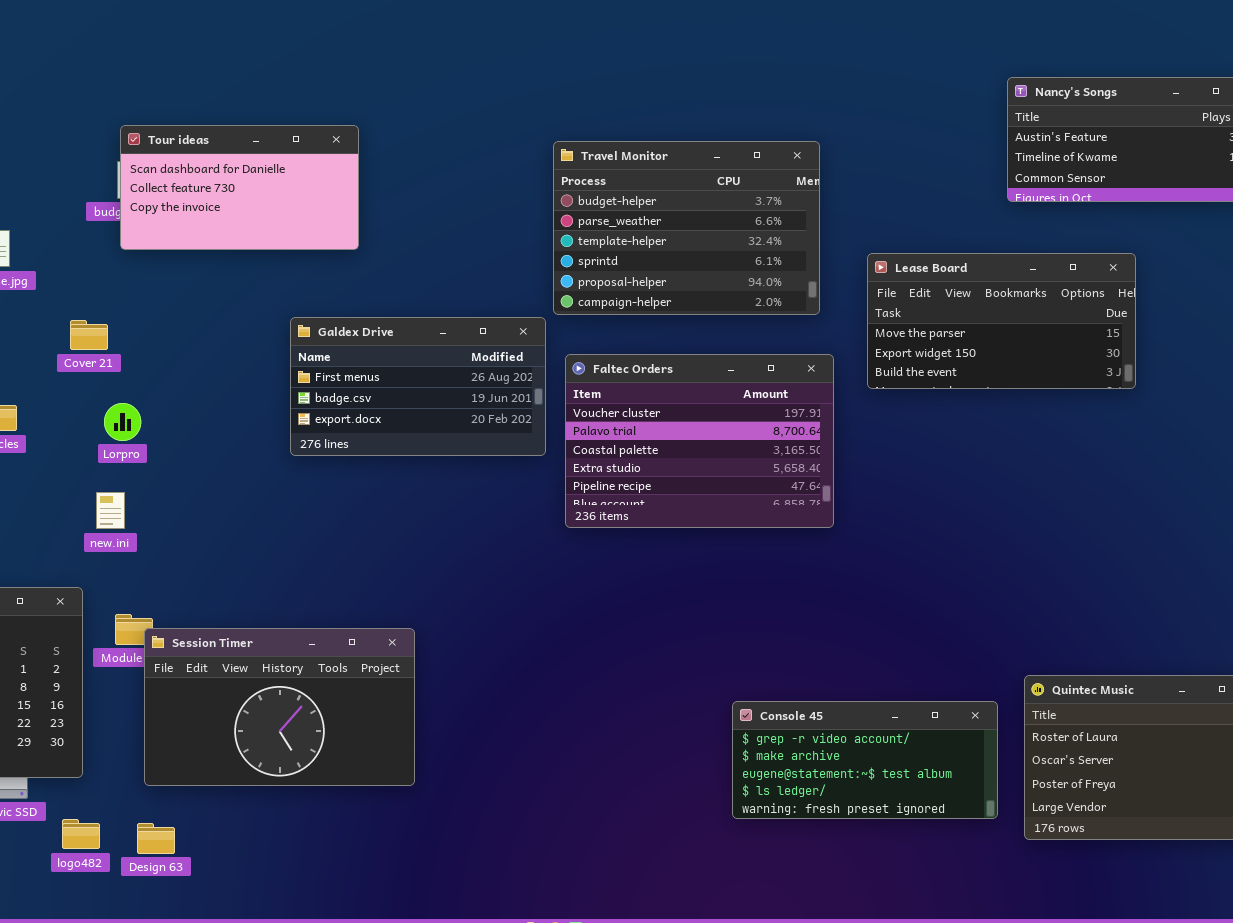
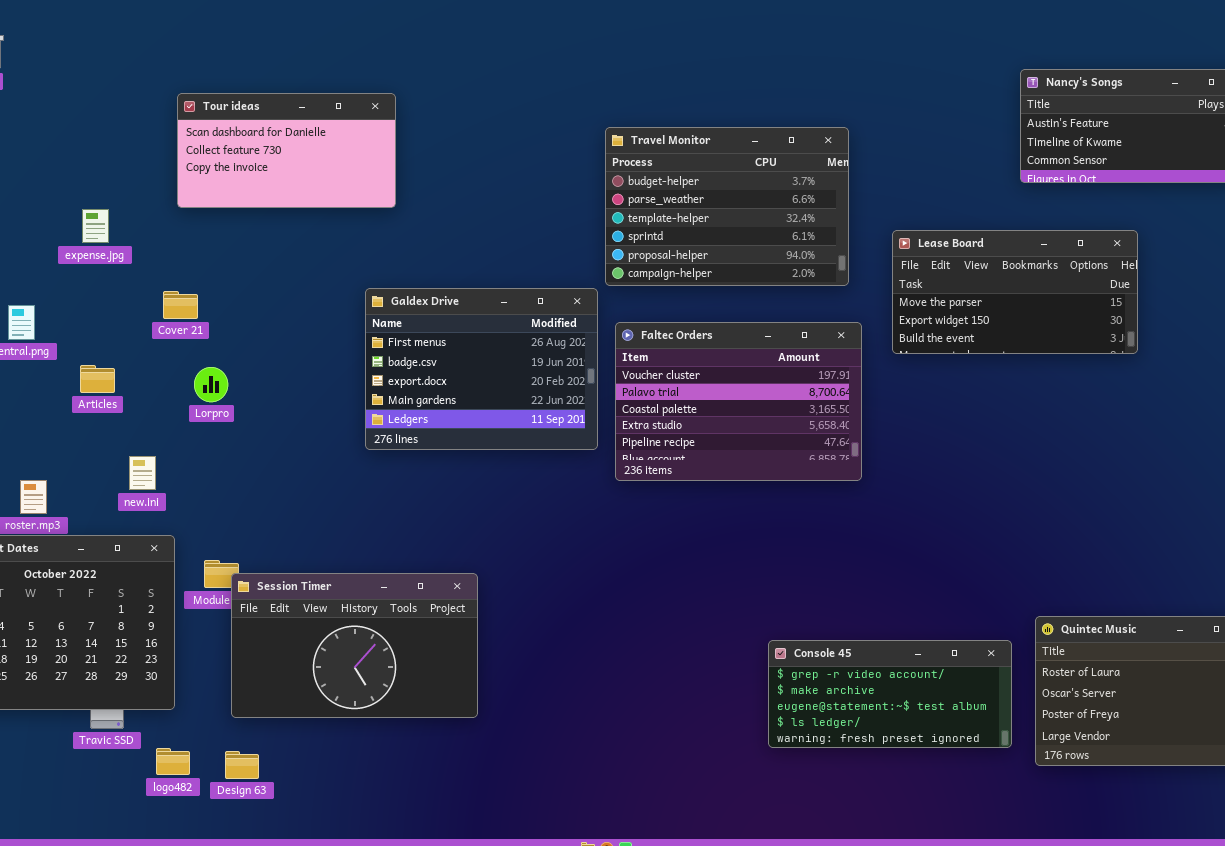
Tour ideas: [120,125,359,250] -> [177,93,396,208], moved
Galdex Drive: [290,317,546,456] -> [365,288,598,450], resized
new.ini: [96,492,125,529] -> [129,456,156,490], moved

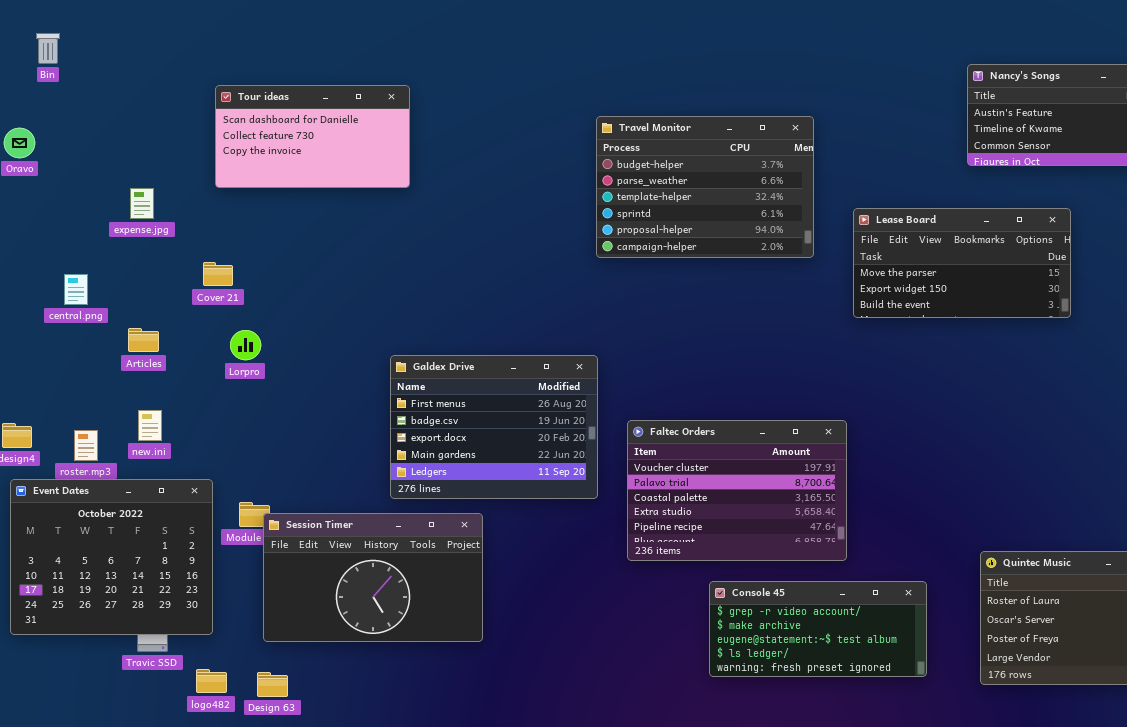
Galdex Drive: [365,288,598,450] -> [390,355,598,499], moved
Faltec Orders: [615,322,862,481] -> [627,420,847,561], moved
new.ini: [129,456,156,490] -> [138,410,162,441], moved
Console 45: [768,640,1012,748] -> [709,581,927,677], moved

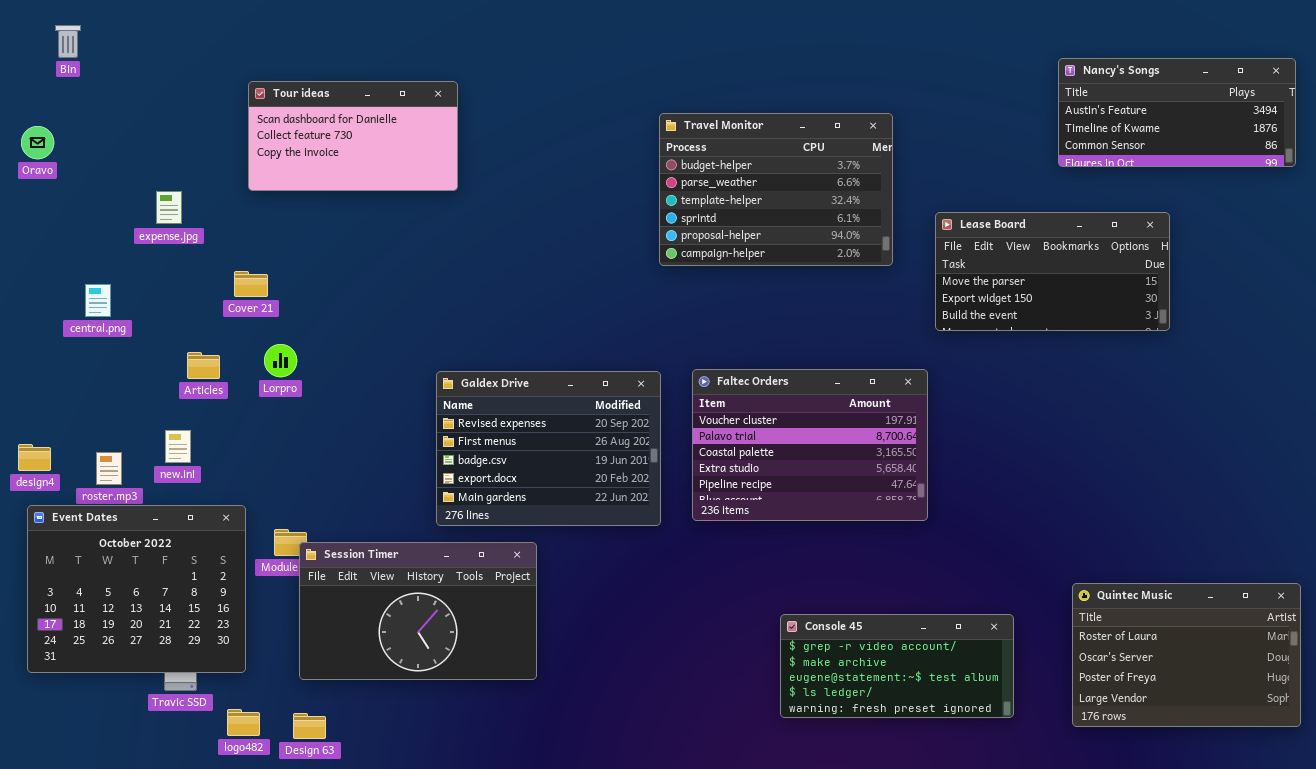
Articles: [128,328,159,352] -> [187,352,220,379], moved
Galdex Drive: [390,355,598,499] -> [436,371,661,526], scrolled up 1 row
Faltec Orders: [627,420,847,561] -> [692,369,928,521], moved

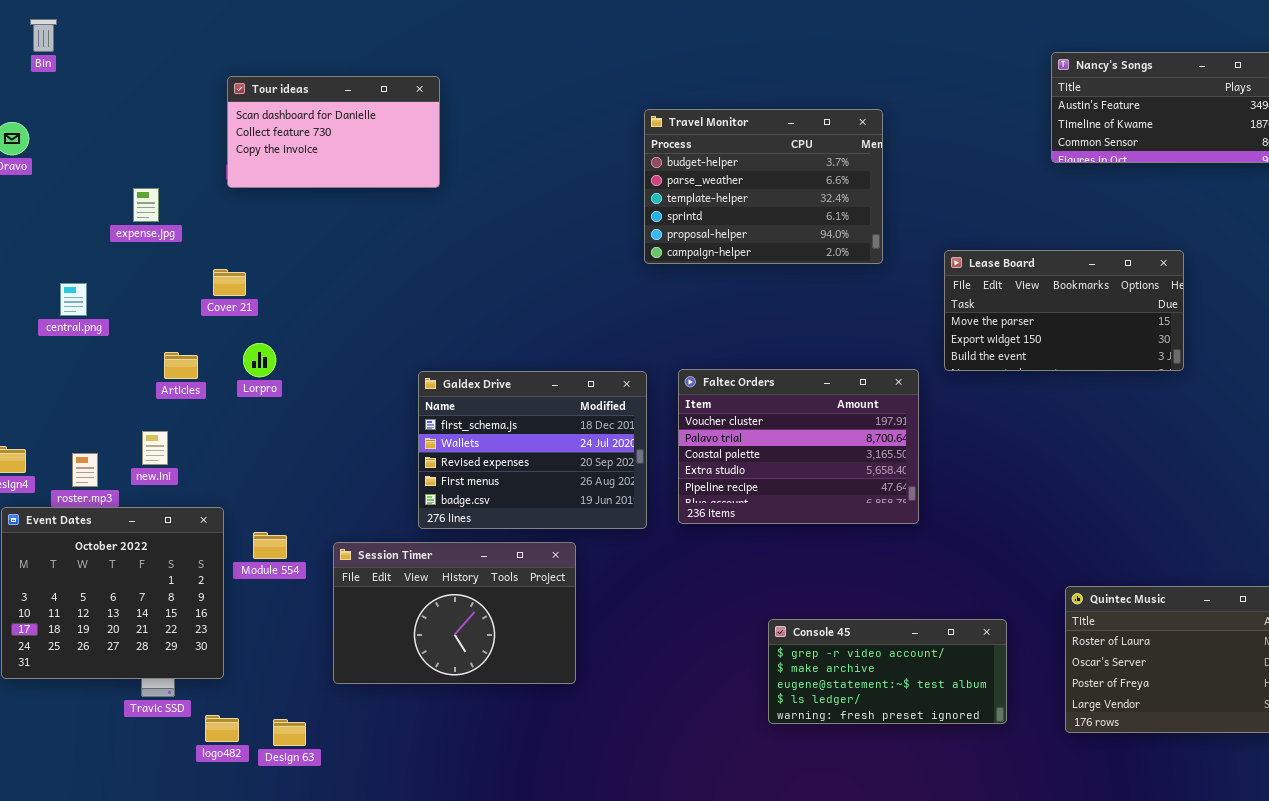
Lease Board: [935,212,1170,331] -> [944,250,1184,371], moved
Galdex Drive: [436,371,661,526] -> [418,371,647,529], scrolled up 2 rows
Session Timer: [299,542,537,680] -> [333,542,576,684], moved

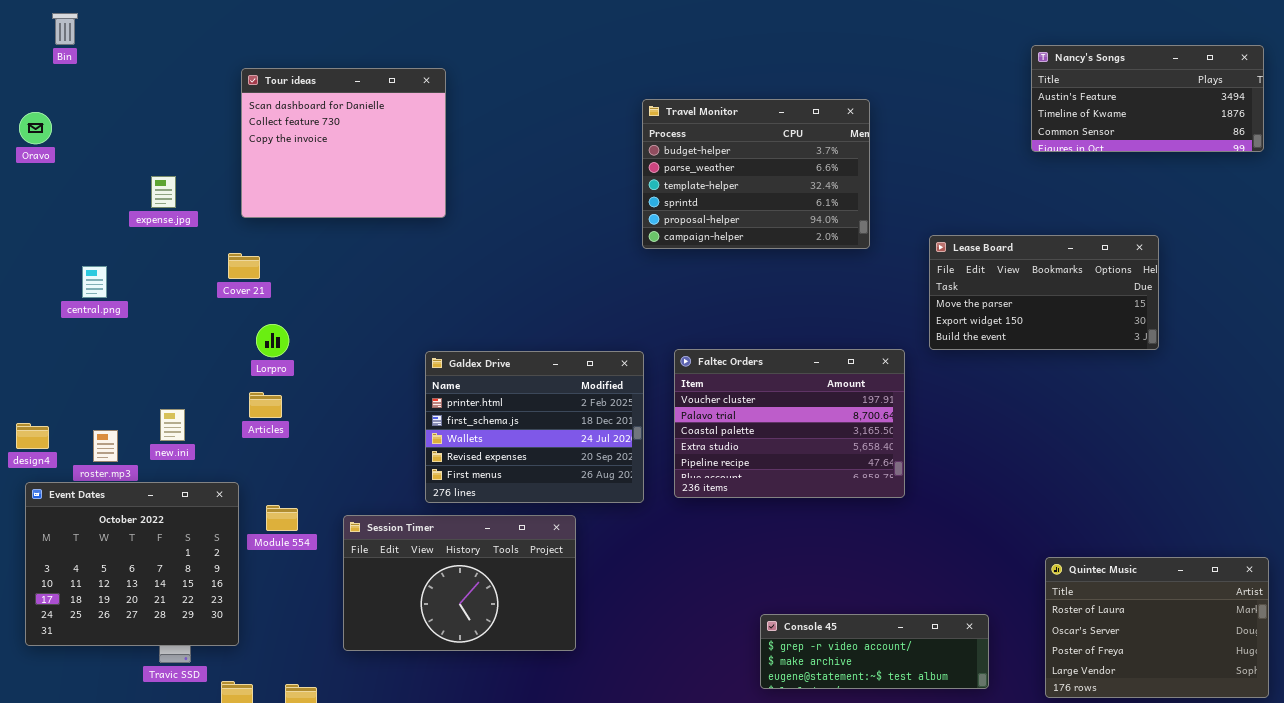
Tour ideas: [227,76,440,188] -> [241,68,446,218], resized
Articles: [164,352,198,379] -> [249,392,282,418], moved
Galdex Drive: [418,371,647,529] -> [425,351,644,503], scrolled up 1 row
Console 45: [768,619,1007,724] -> [760,614,989,689], resized

